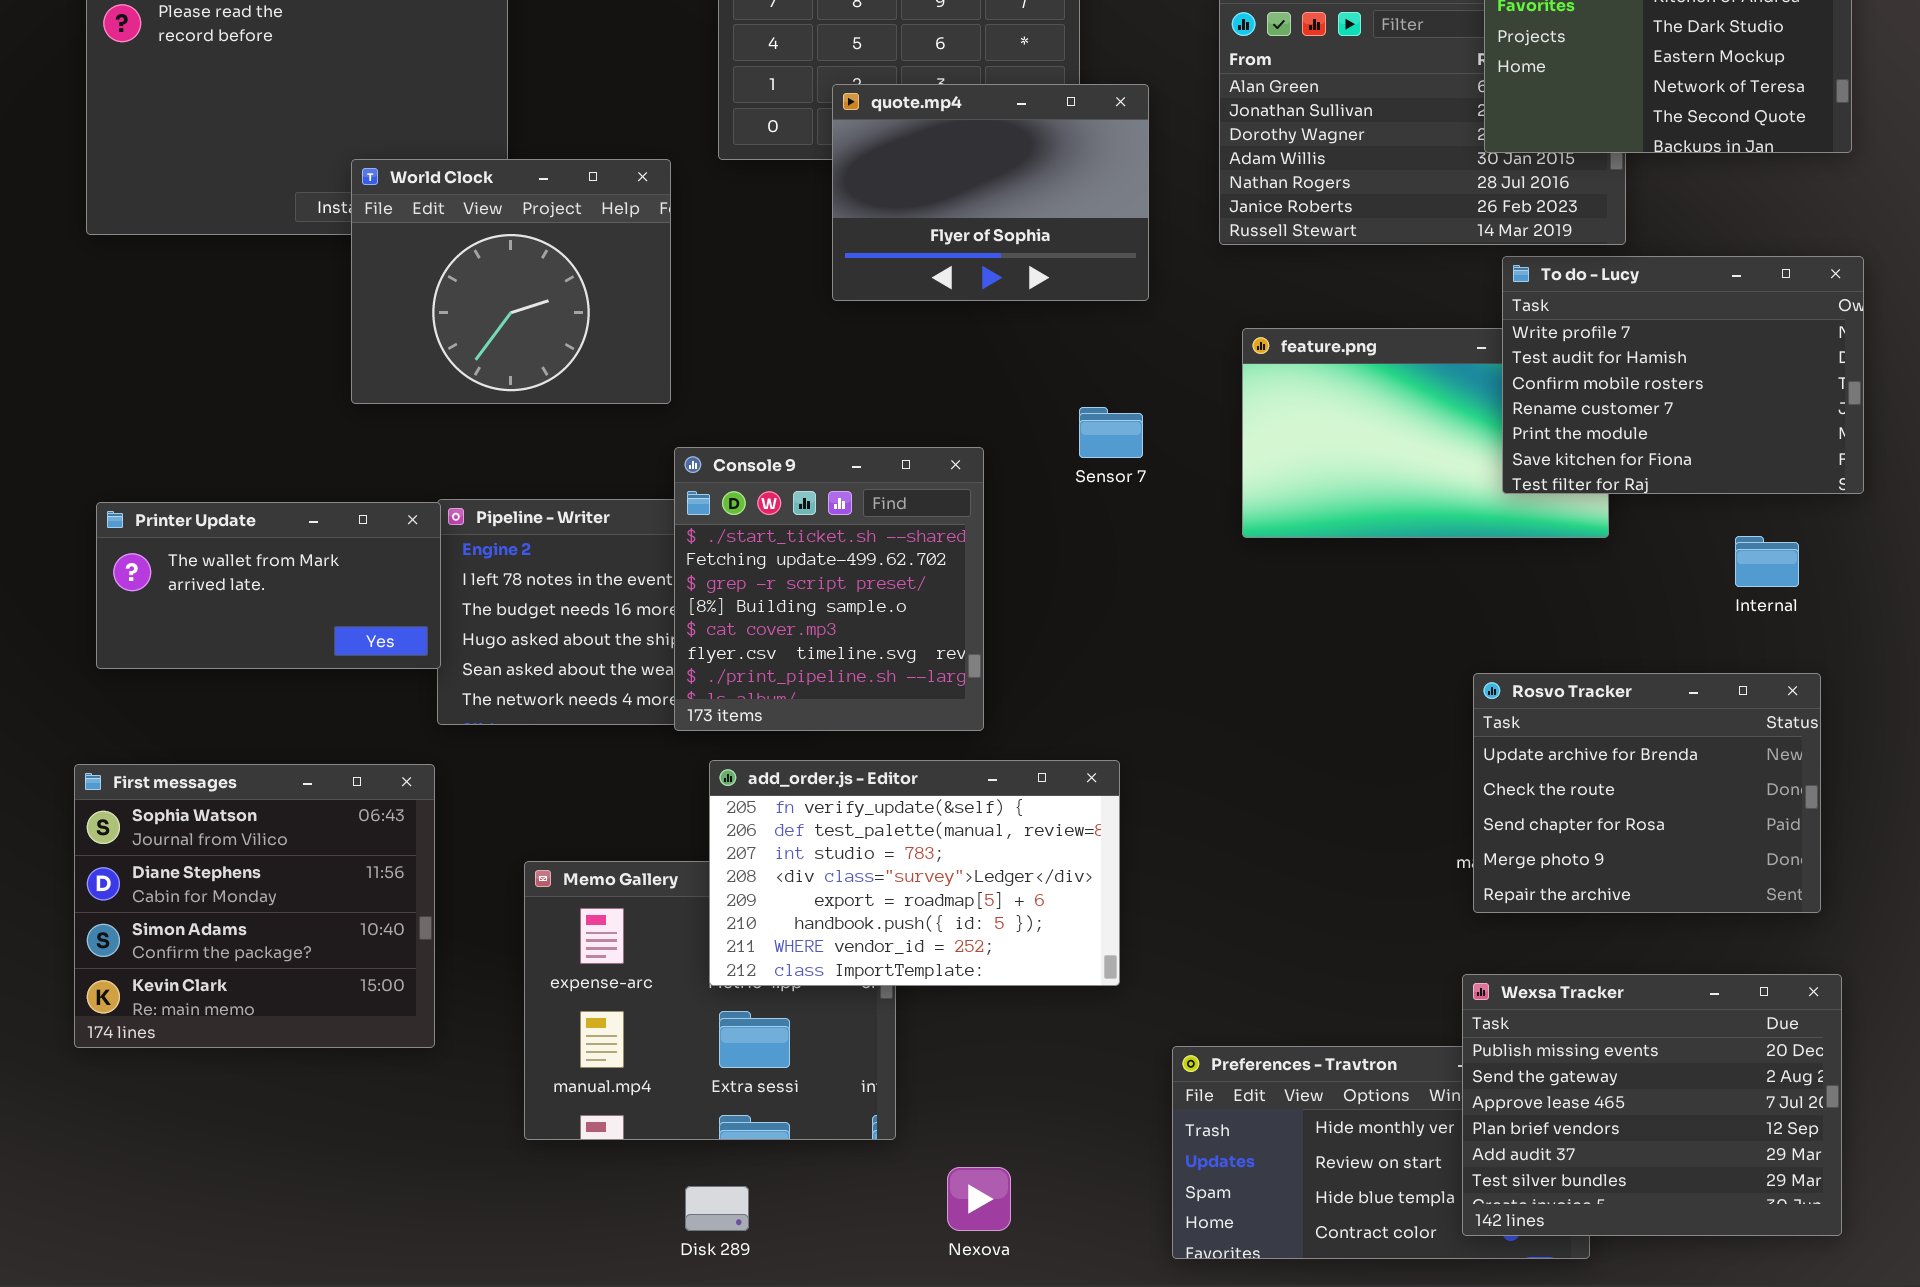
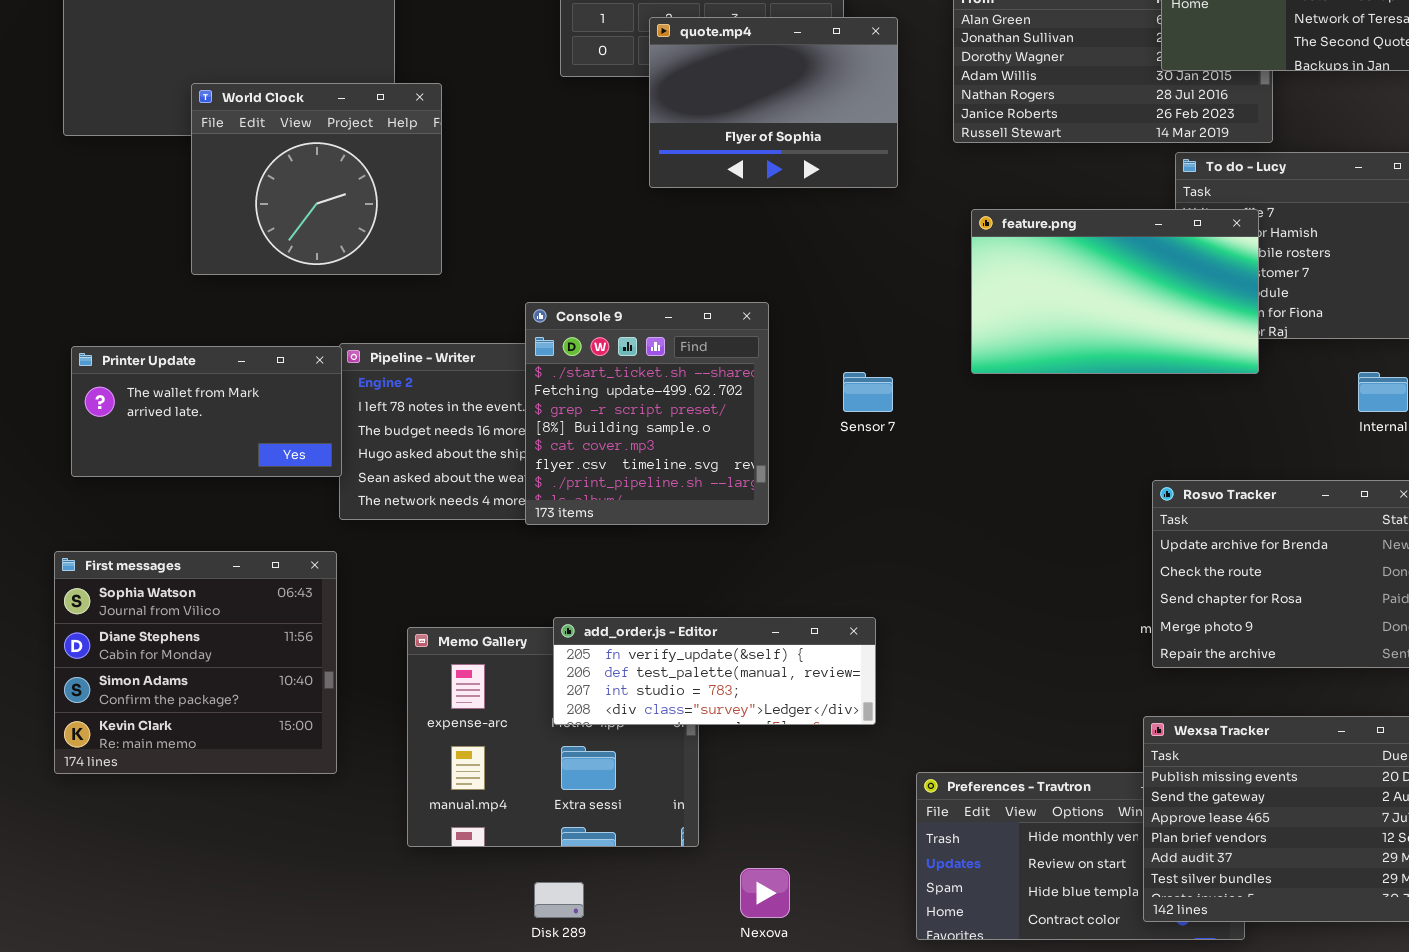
World Clock: [351,159,671,404] -> [191,83,442,275], moved
feature.png: [1242,328,1609,538] -> [971,209,1259,374], raised
Sensor 7: [1079,407,1143,458] -> [843,372,893,412], moved
add_order.js - Editor: [709,760,1120,986] -> [553,617,876,725], resized

